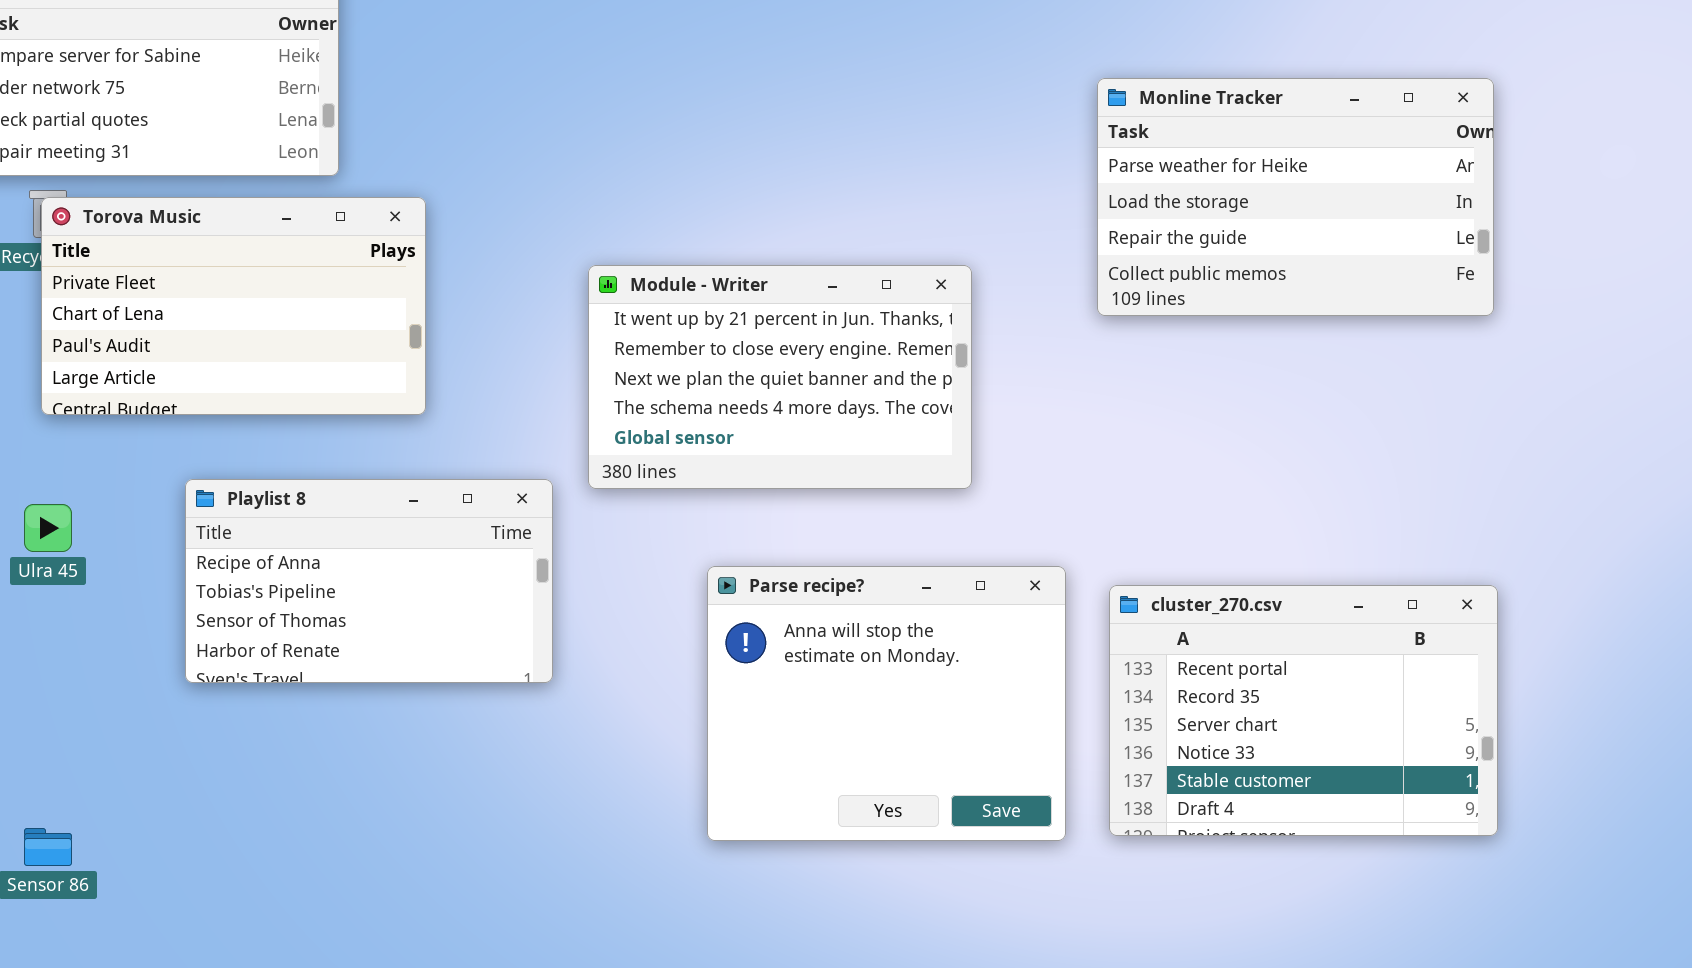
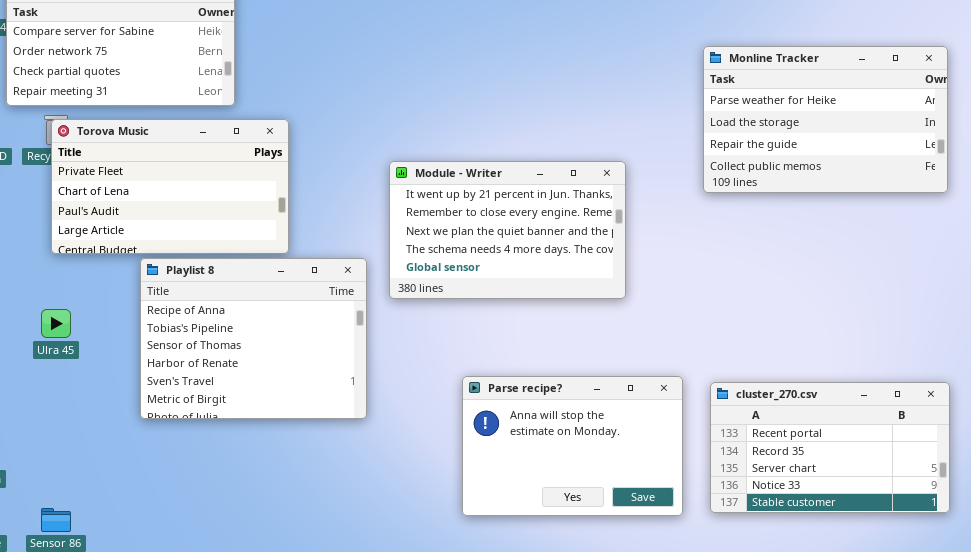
Playlist 8: [185,479,553,683] -> [140,258,367,419], resized
Parse recipe?: [707,566,1066,841] -> [462,376,683,516], resized
cluster_270.csv: [1109,585,1498,836] -> [710,382,950,513], resized

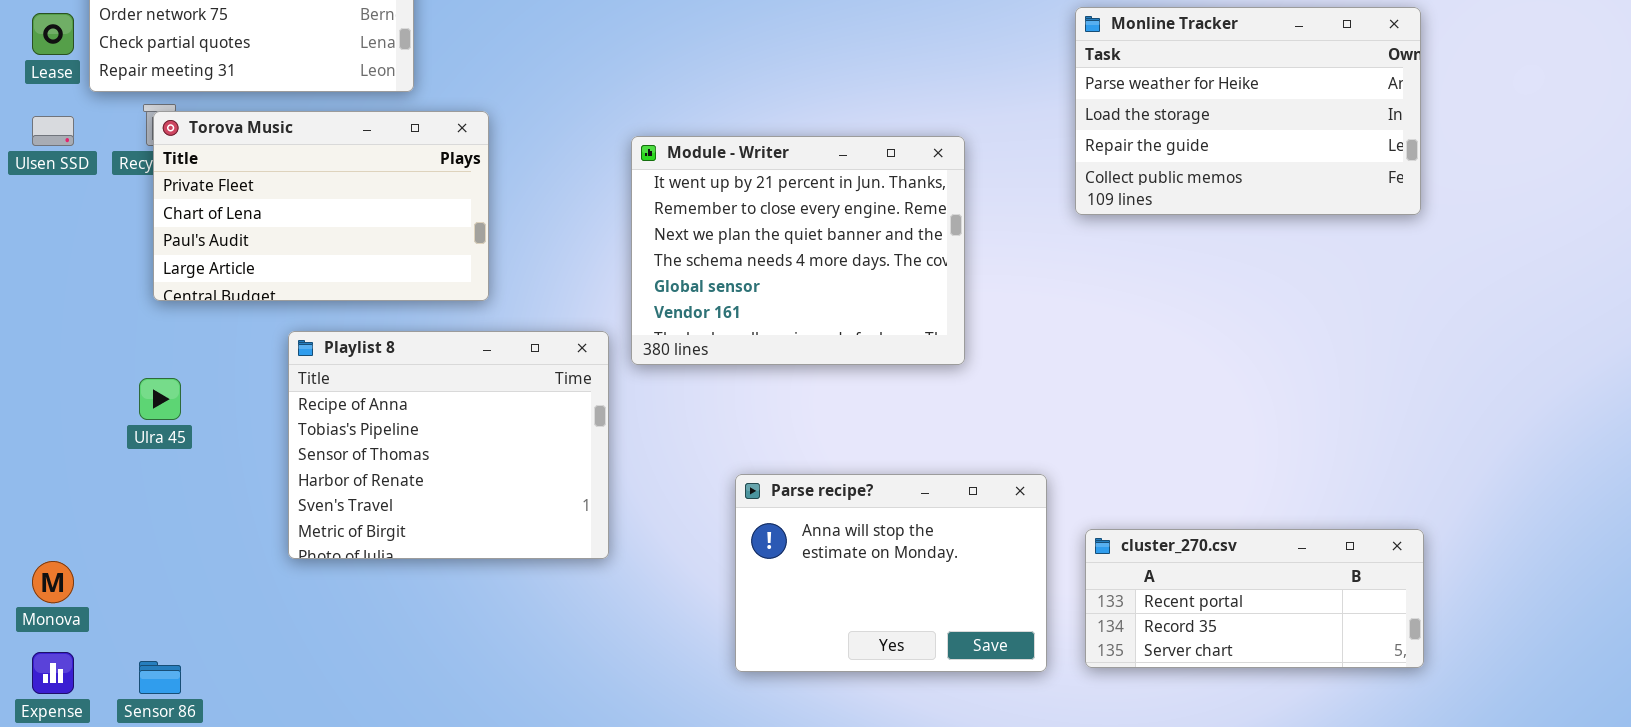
Module - Writer: [389,161,626,299] -> [631,136,965,365], resized
Playlist 8: [140,258,367,419] -> [288,331,609,559], moved
cluster_270.csv: [710,382,950,513] -> [1085,529,1424,668], resized

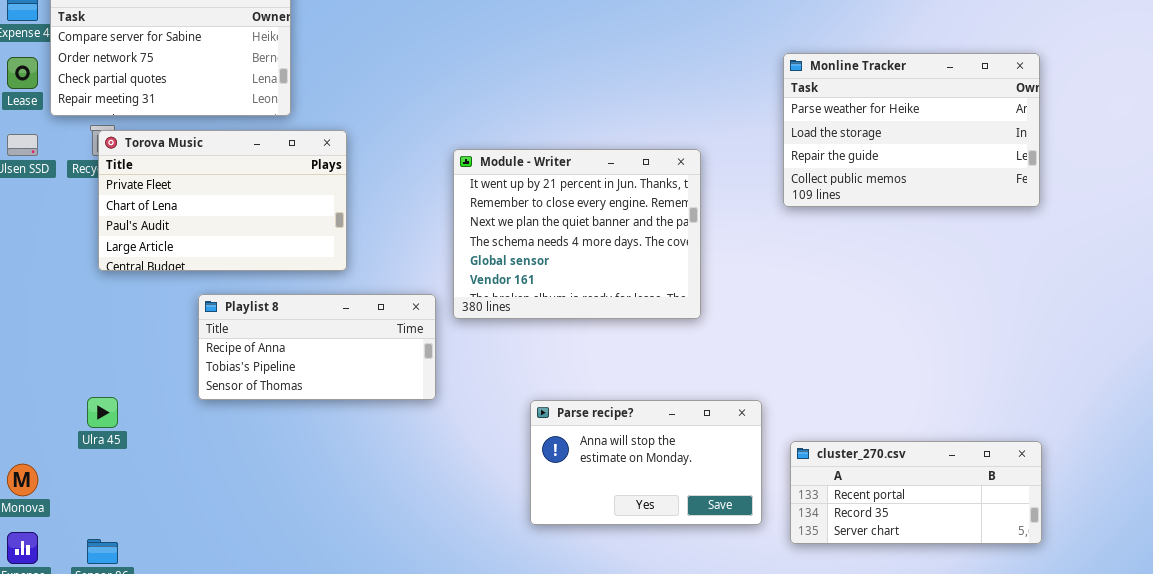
Playlist 8: [288,331,609,559] -> [198,294,436,400], resized
Ulra 45: [139,378,181,420] -> [87,397,118,428], moved
Parse recipe?: [735,474,1047,672] -> [530,400,762,525], resized

